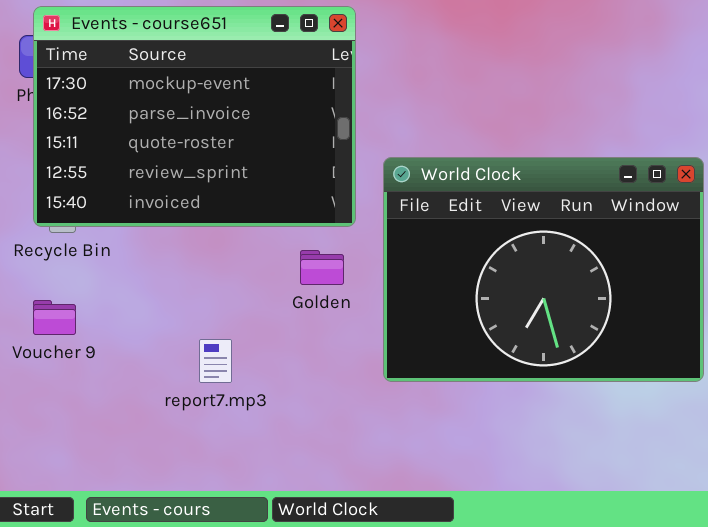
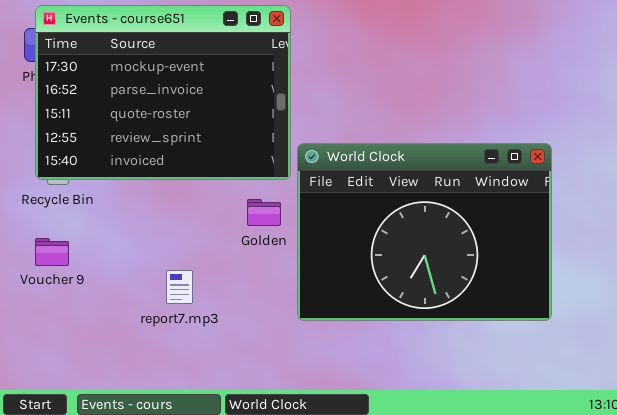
World Clock: [383,157,704,382] -> [297,143,552,321], moved

